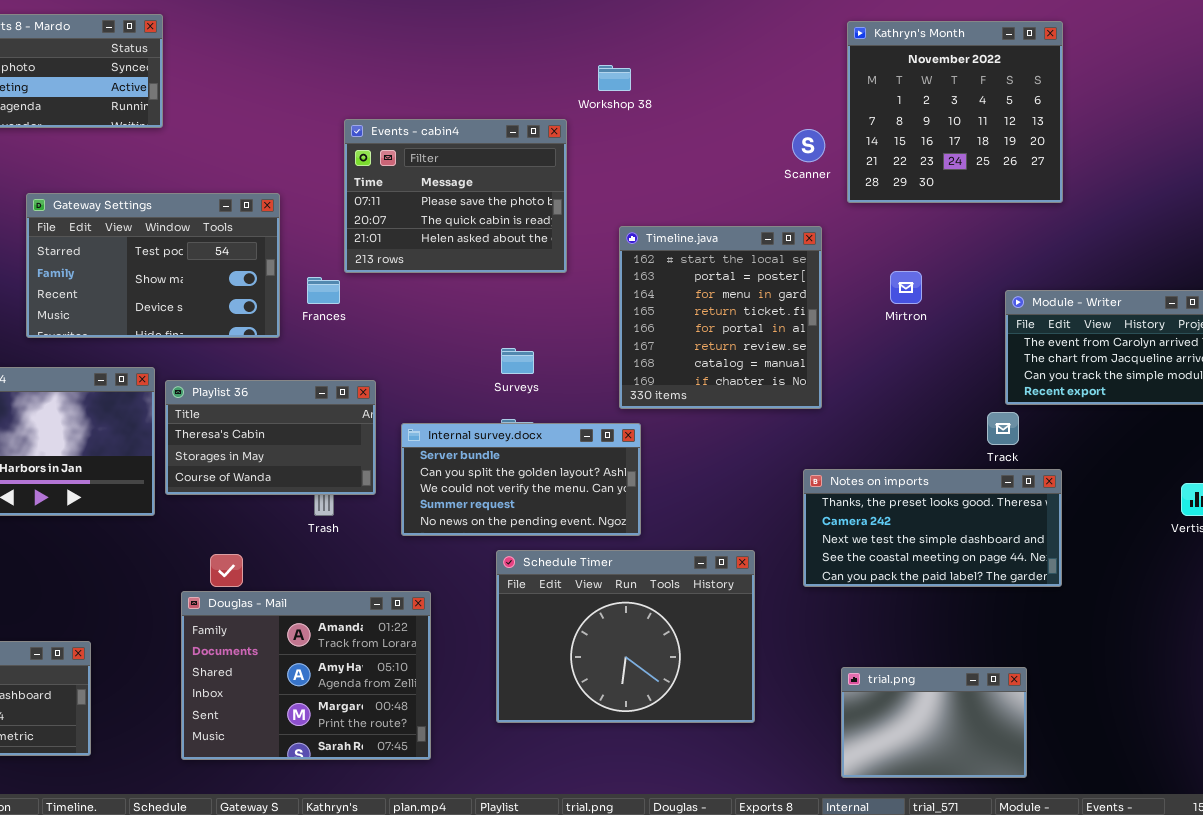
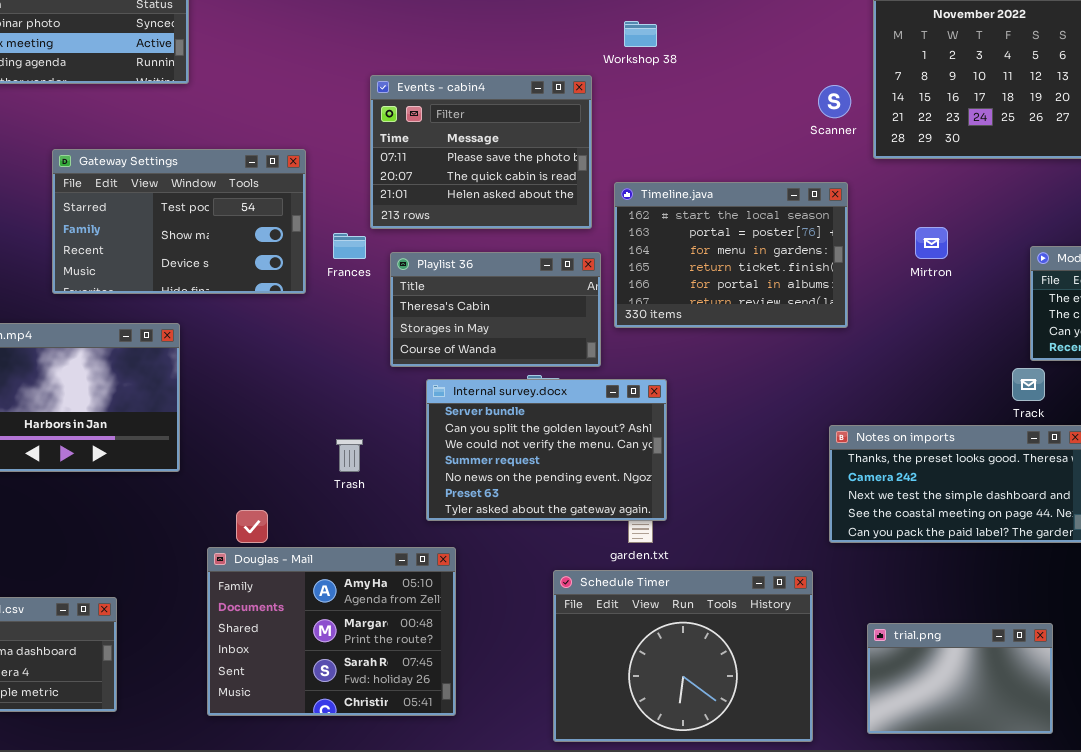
Timeline.java: [619,226,822,409] -> [614,182,848,328], resized
Playlist 36: [165,380,376,495] -> [390,252,601,367], moved
Internal survey.docx: [401,423,641,536] -> [426,379,667,521], resized
Schedule Timer: [496,550,755,723] -> [553,570,813,742], moved
Douglas - Mail: [181,591,431,760] -> [207,547,456,716], scrolled down 1 row

